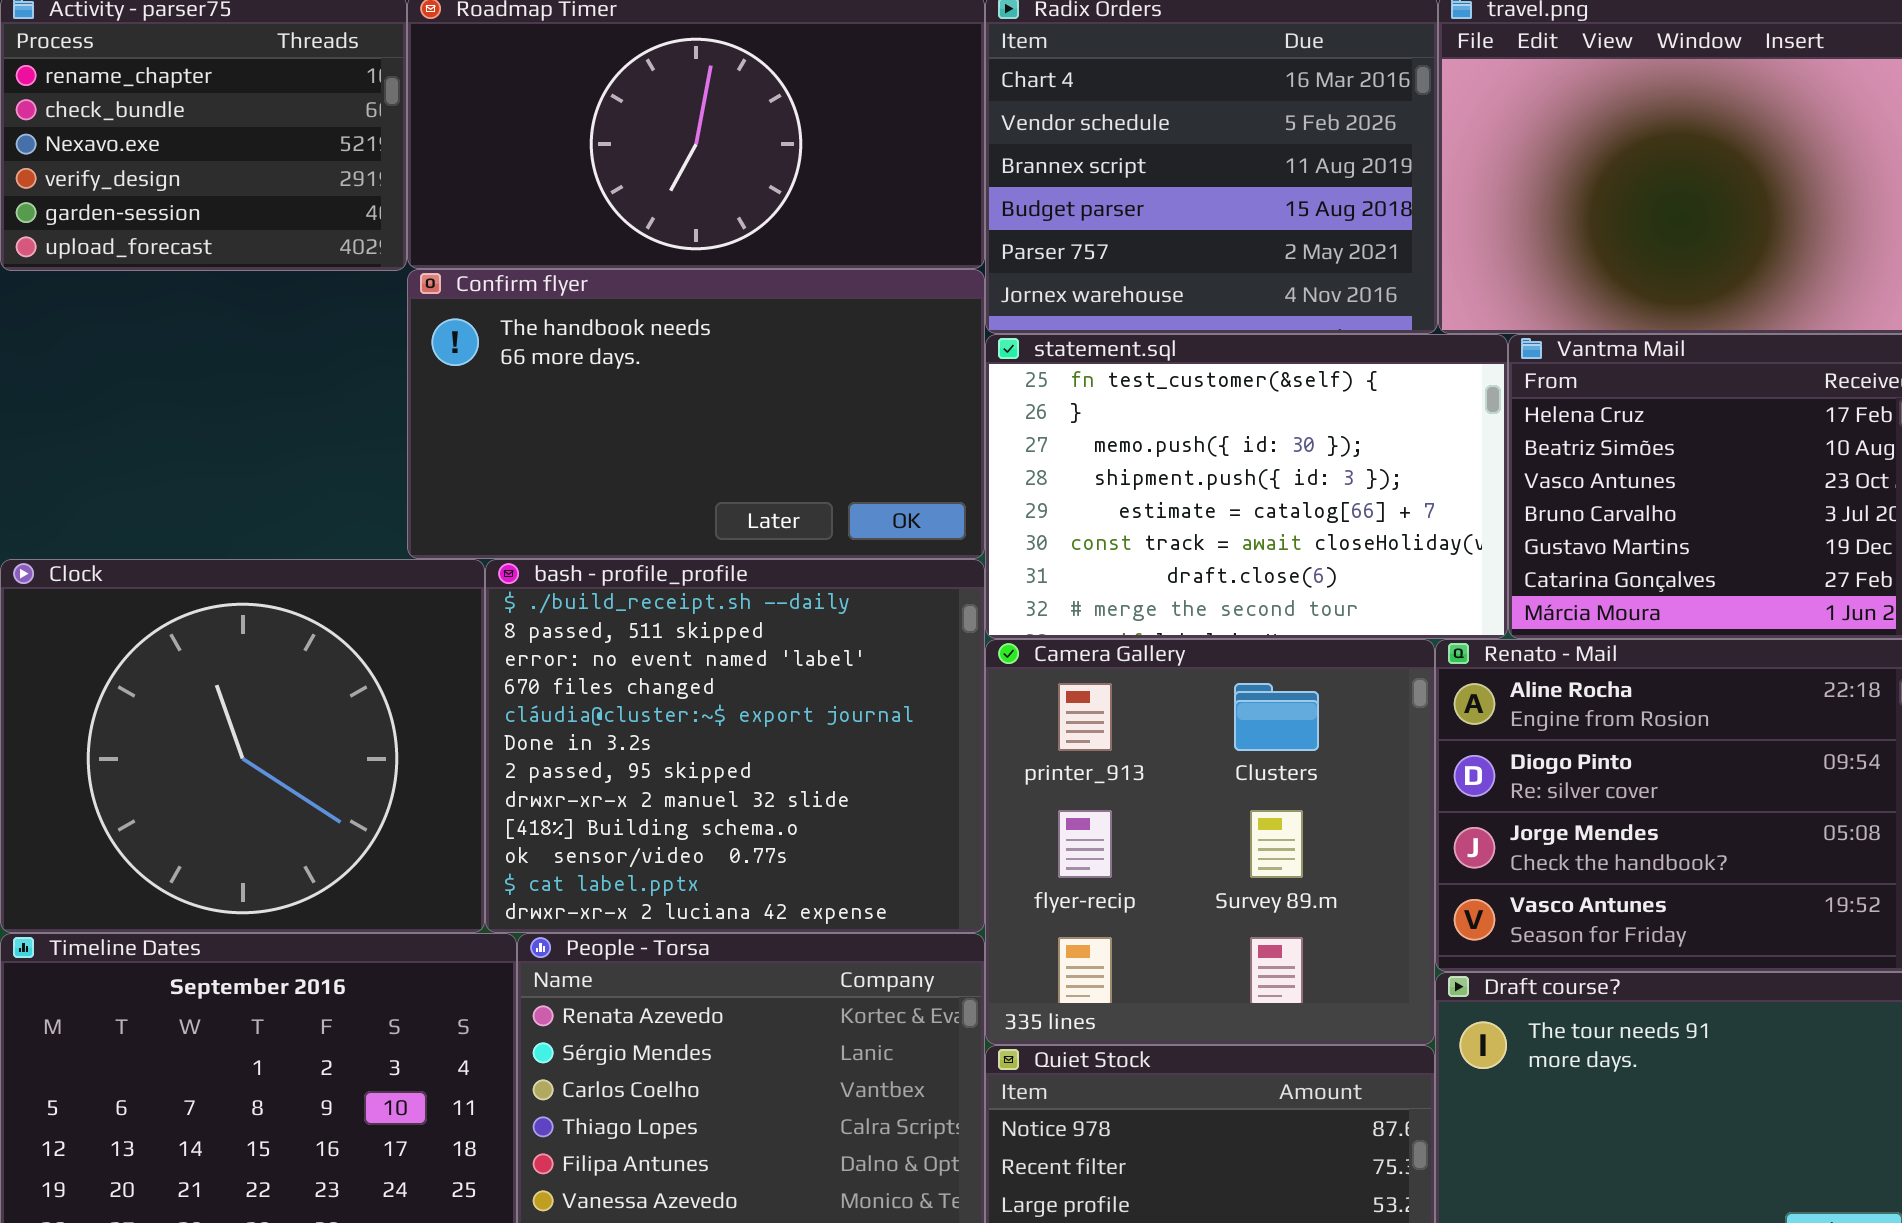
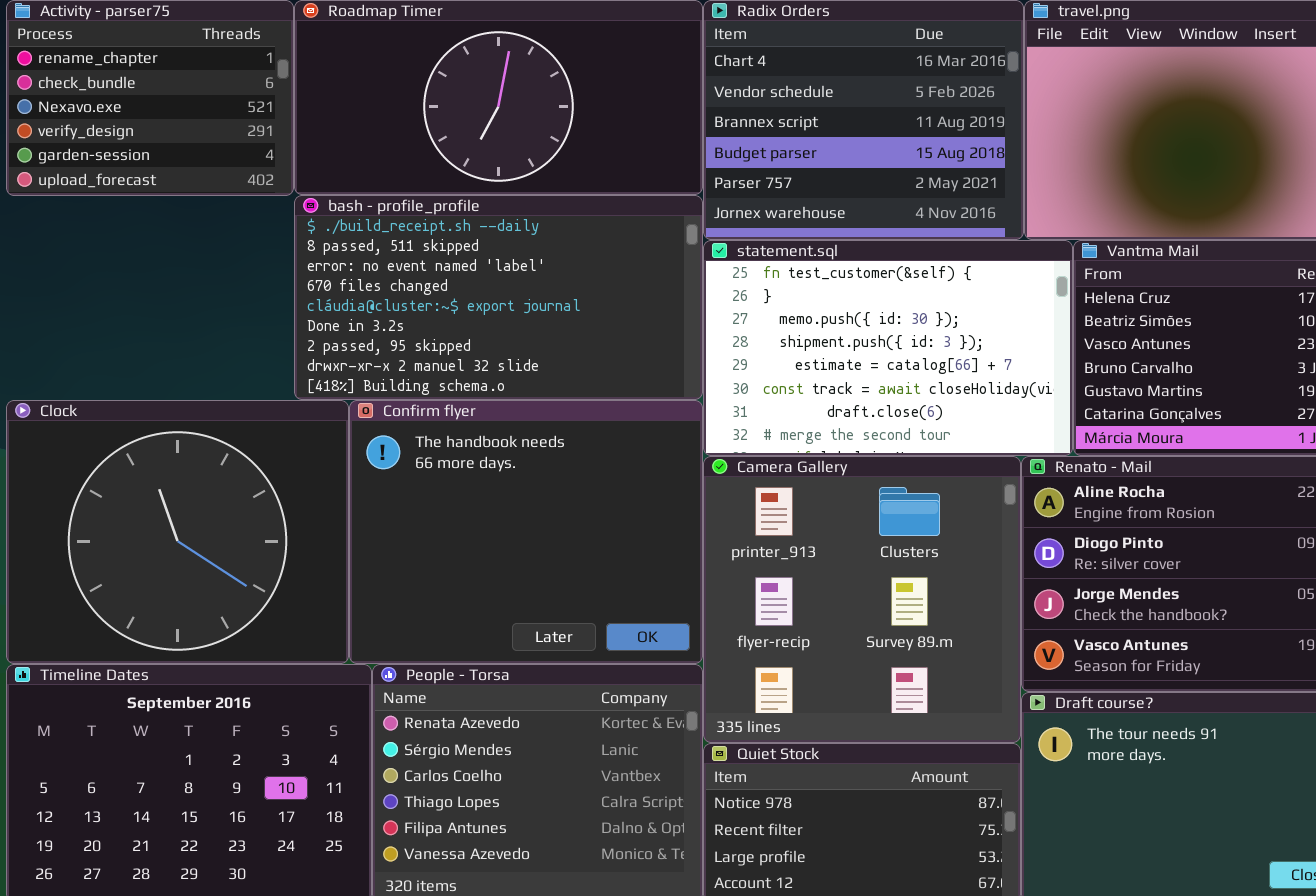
Confirm flyer: [407,269,985,559] -> [349,400,703,664], moved, resized
bash - profile_profile: [485,559,985,933] -> [294,195,703,400], moved, resized

